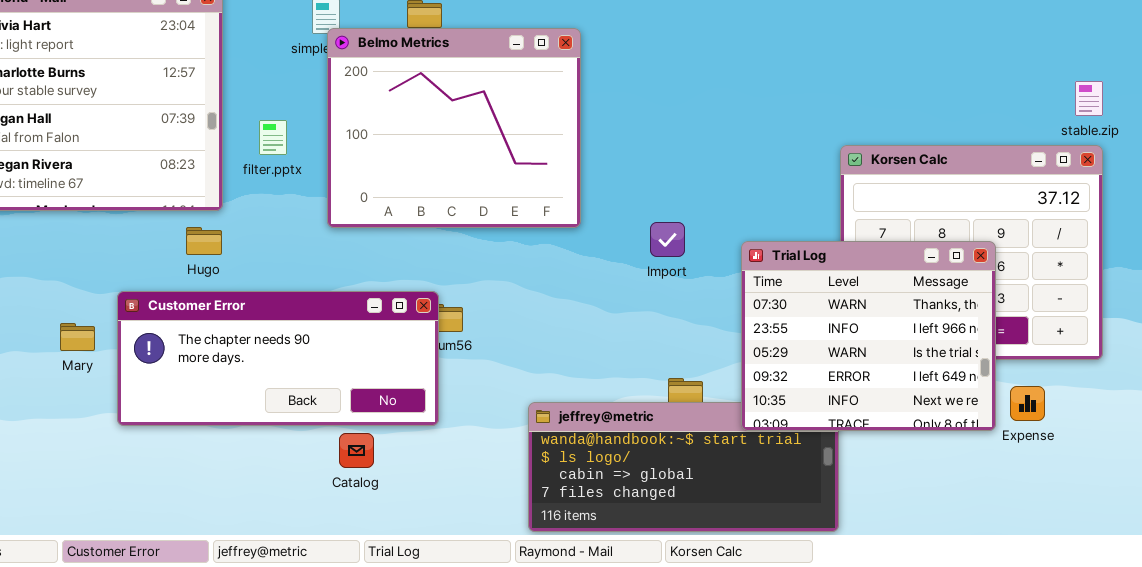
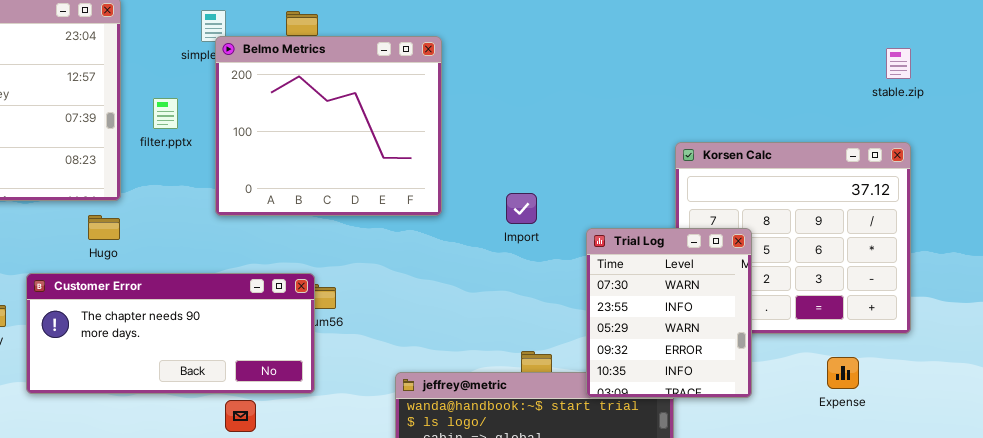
stable.zip: [1075,81,1103,116] -> [886,48,911,79], moved
filter.pptx: [259,120,287,155] -> [153,98,178,129], moved
Import: [650,222,685,257] -> [506,193,537,224], moved
Trial Log: [741,241,996,431] -> [586,228,752,398], resized

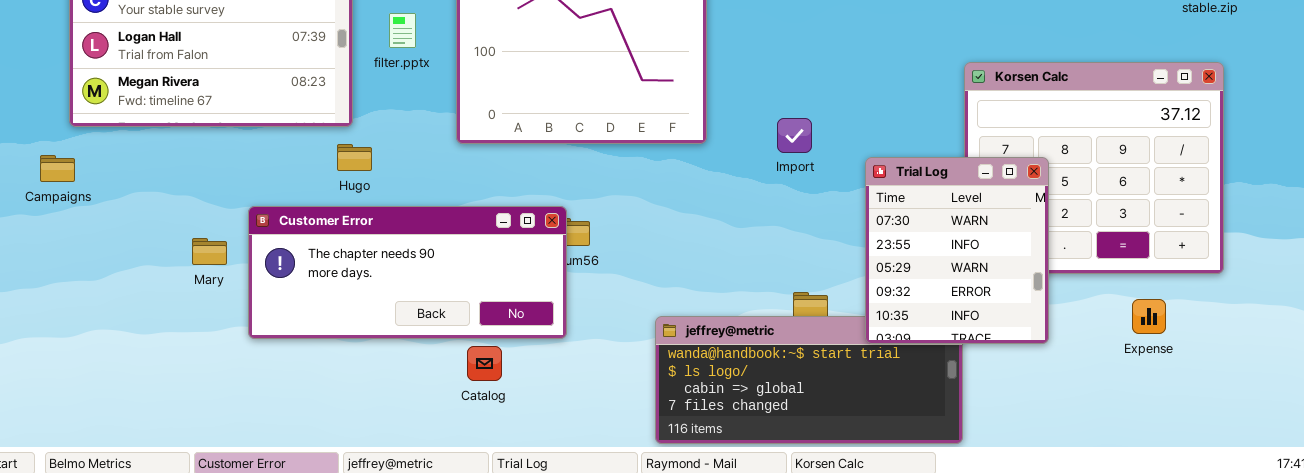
Hugo: [88,215,120,240] -> [337,144,372,171], moved

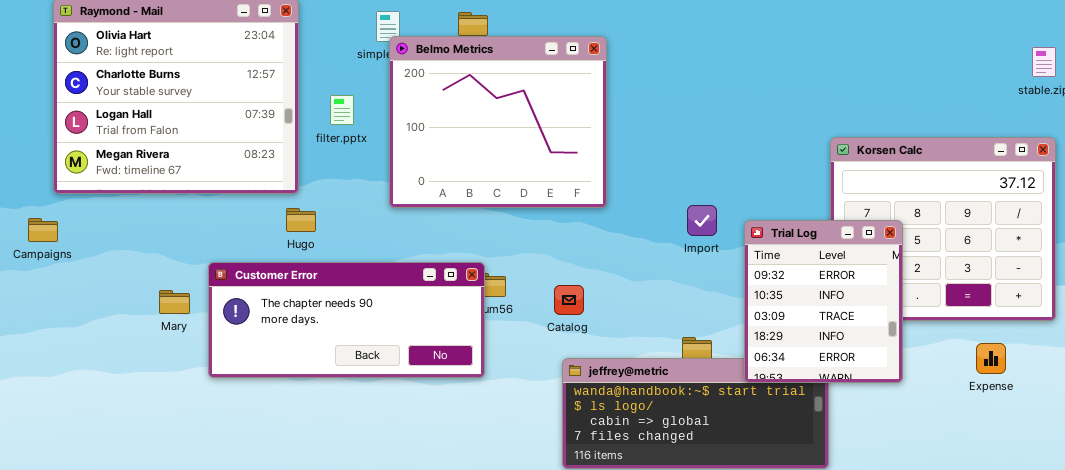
Import: [777,118,812,153] -> [687,205,717,236], moved
Trial Log: [865,157,1049,344] -> [744,220,903,383], scrolled down 3 rows
Catalog: [467,346,502,381] -> [554,285,584,315], moved

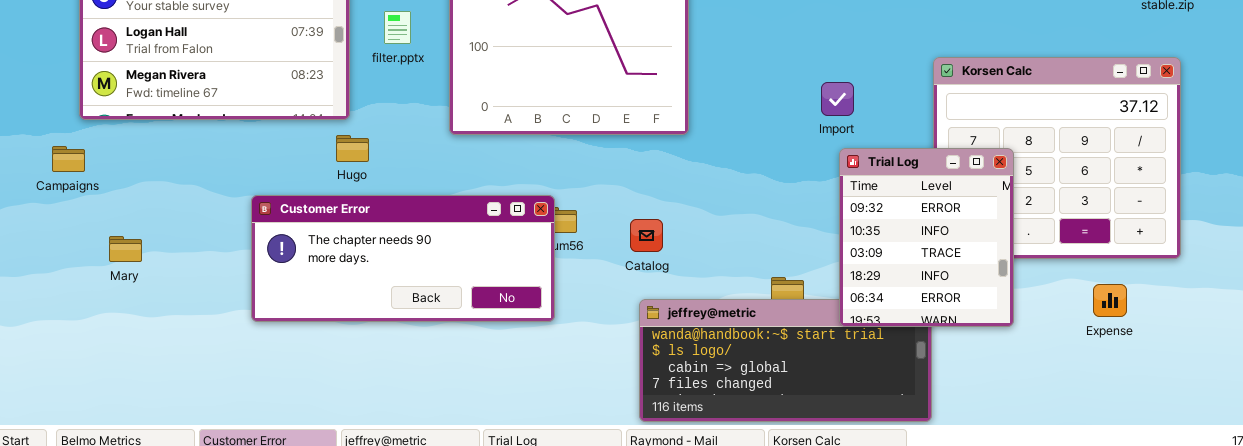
Import: [687,205,717,236] -> [821,82,854,116], moved
Mary: [159,290,190,314] -> [109,236,142,262], moved

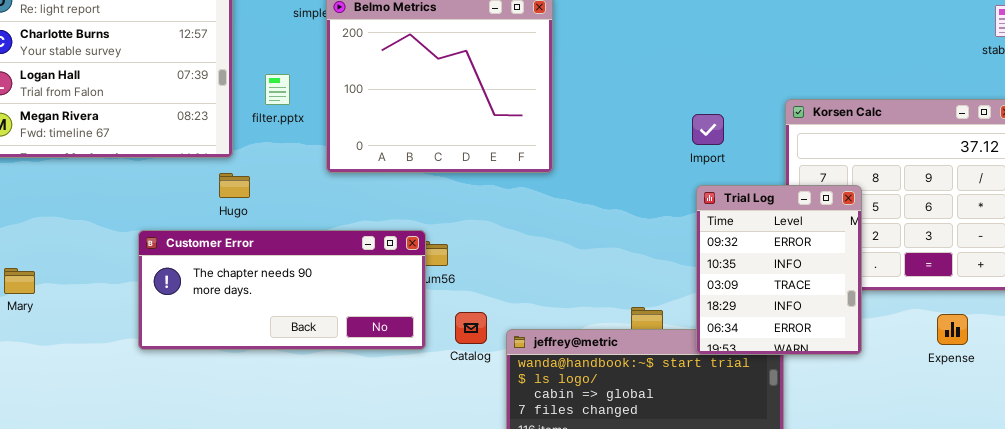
filter.pptx: [384,11,411,44] -> [265,74,290,105], moved
Import: [821,82,854,116] -> [692,114,724,145], moved
Catalog: [630,219,663,252] -> [455,312,487,344], moved

